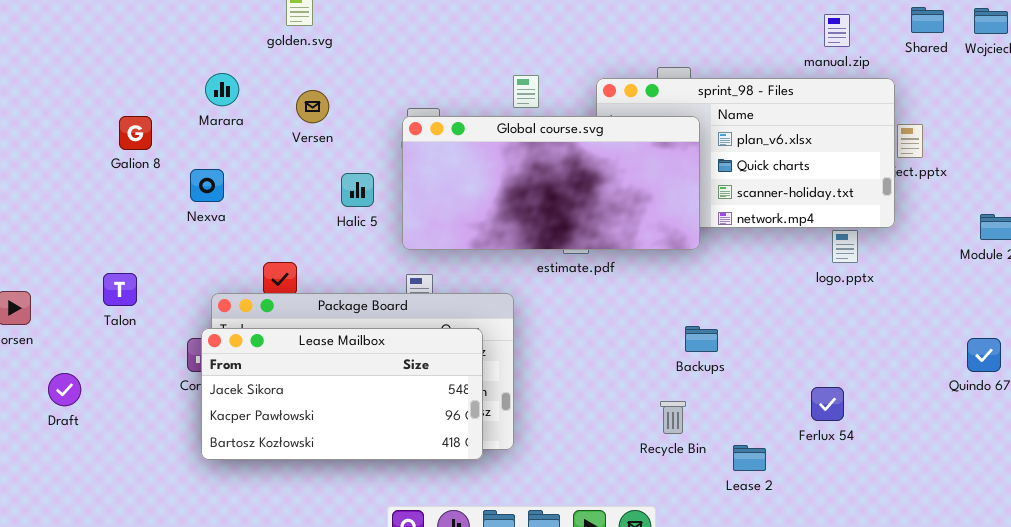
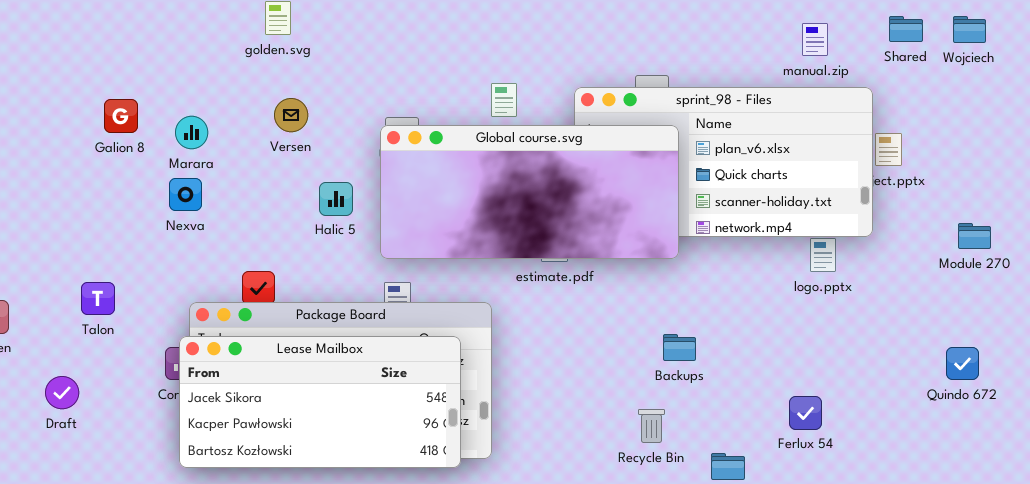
Marara: [205,73,239,106] -> [175,116,208,149], moved
Galion 8: [119,116,152,150] -> [104,99,138,133], moved
Draft: [48,373,81,406] -> [45,376,79,409], moved

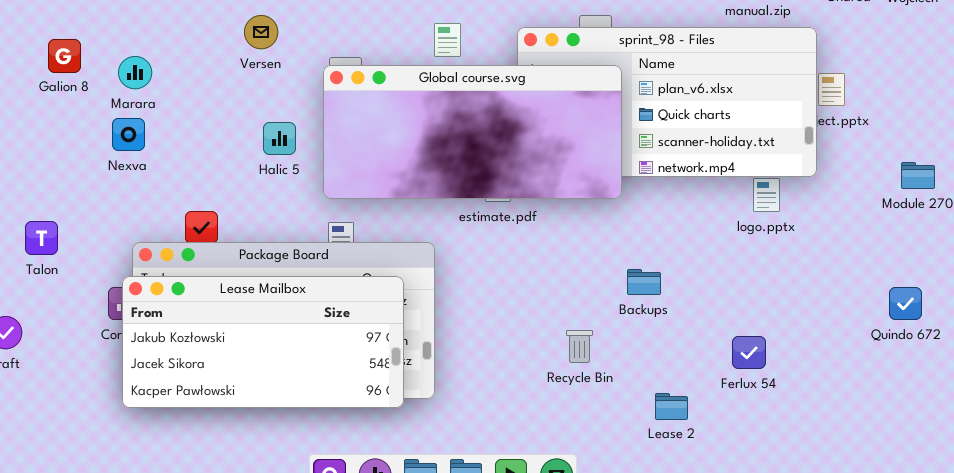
Versen: [274,98,308,132] -> [244,15,278,49], moved
Backups: [663,334,696,361] -> [627,269,661,295], moved
Lease Mailbox: [179,336,461,468] -> [122,276,404,408], scrolled up 1 row
Recycle Bin: [638,409,665,443] -> [566,330,593,363], moved

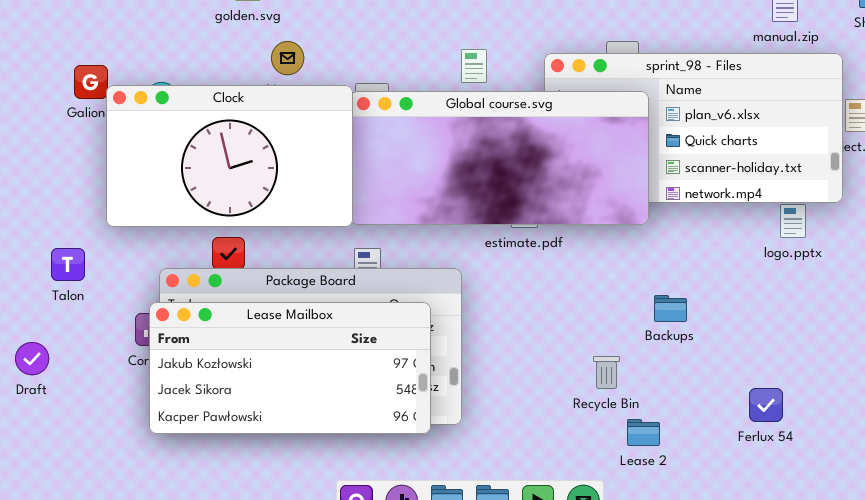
Clock: none -> [106,85,353,227], opened
Ferlux 54: [732,336,766,369] -> [749,388,783,422], moved
Lease 2: [655,393,688,420] -> [627,419,660,446], moved

